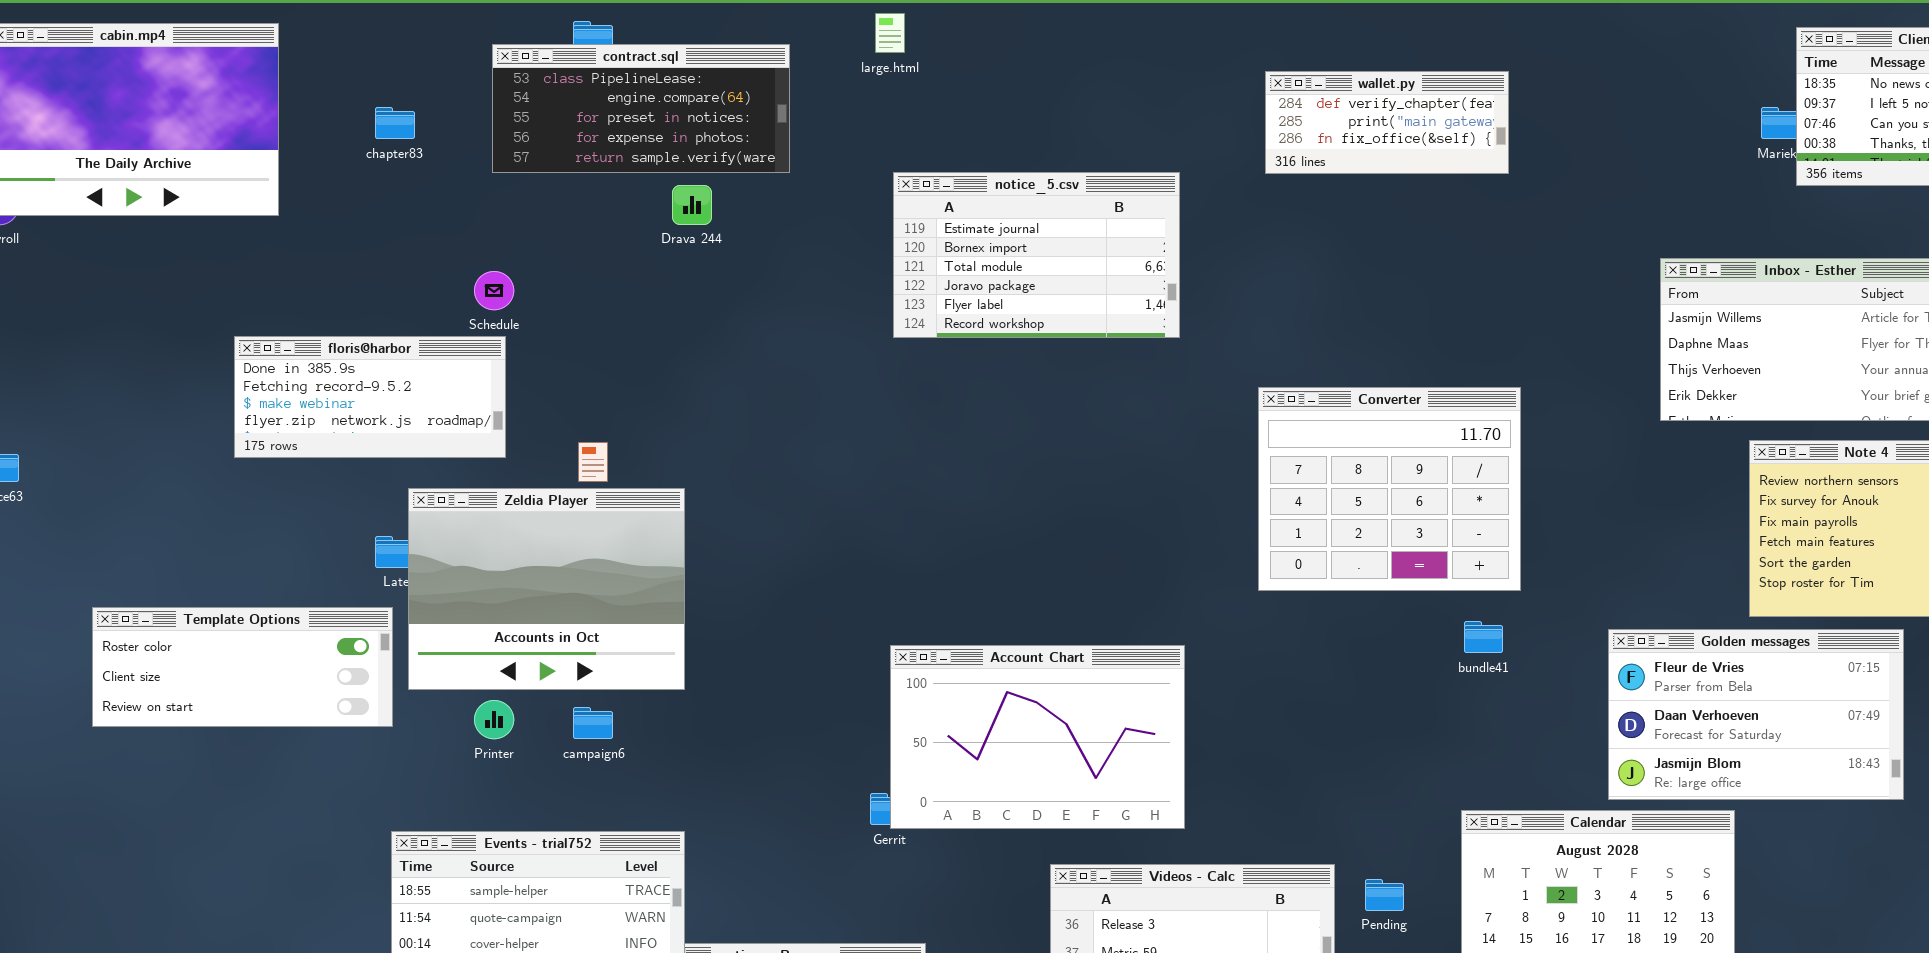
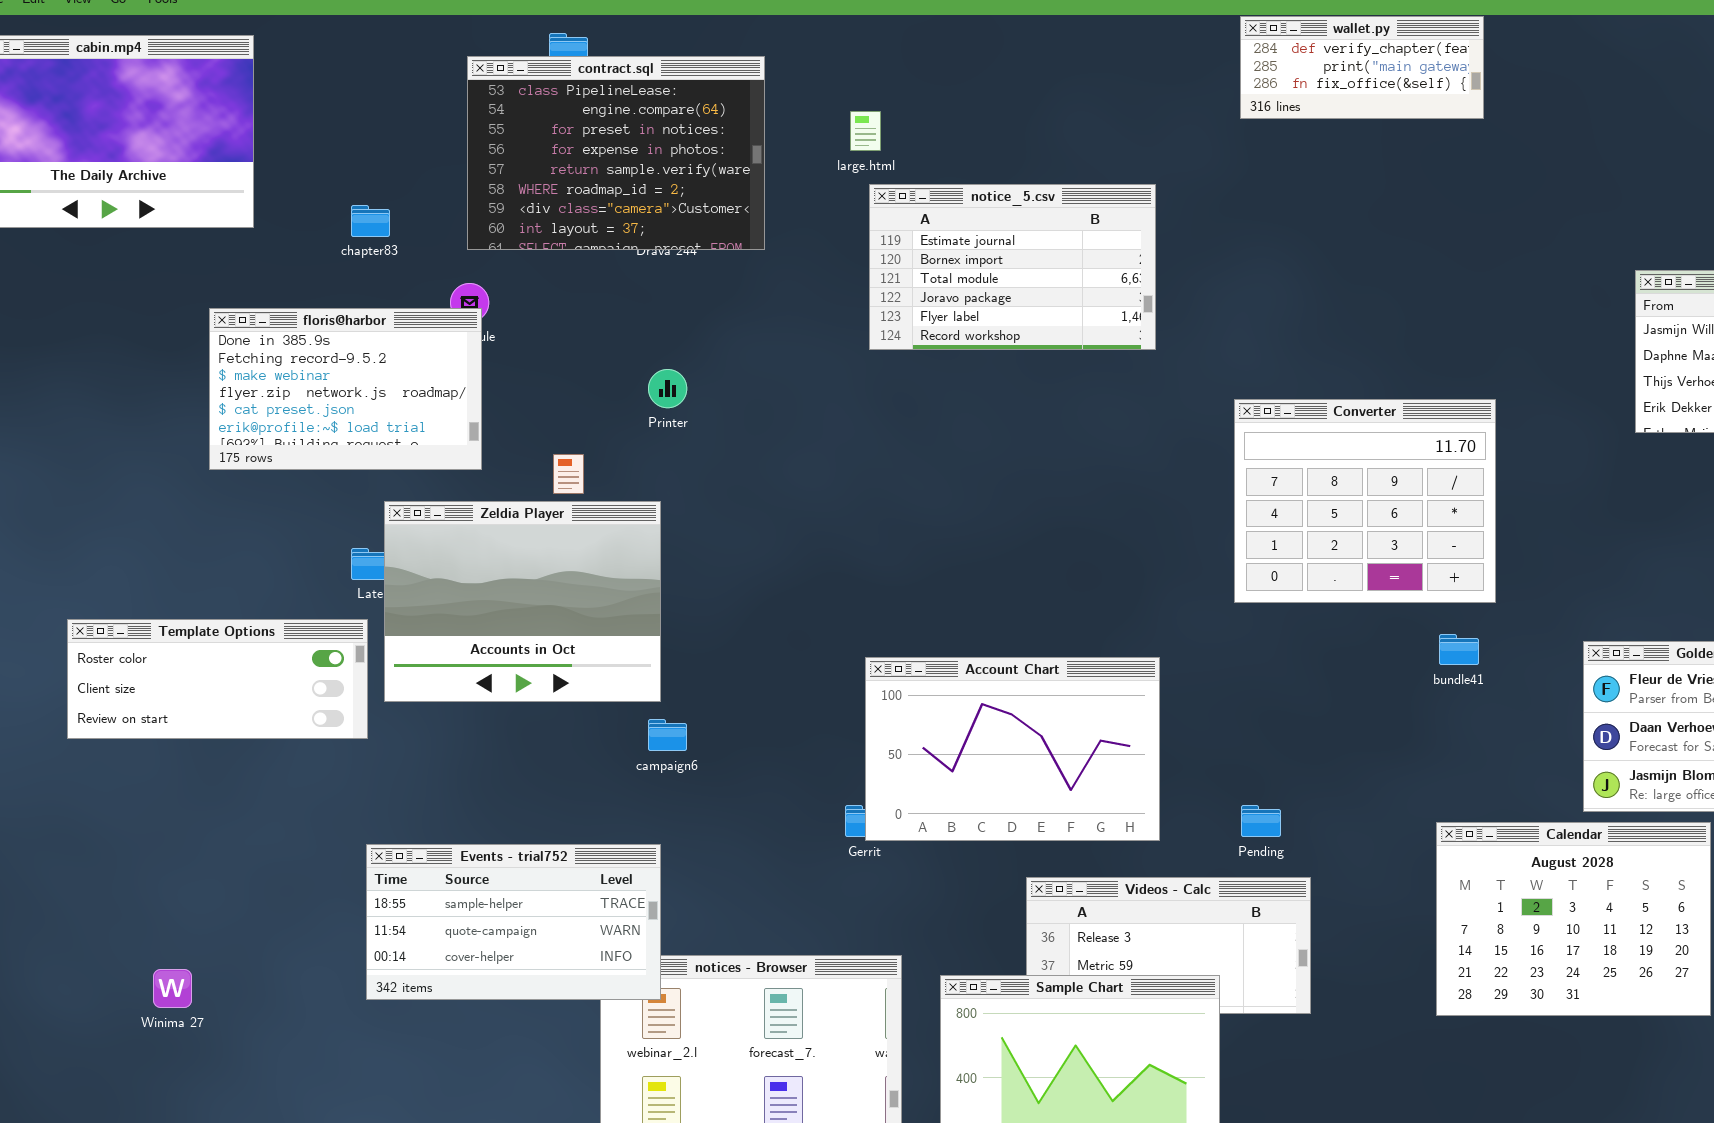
large.html: [875,13,905,53] -> [850,111,881,151], moved
contract.sql: [492,44,790,173] -> [467,56,765,250], resized
wallet.py: [1265,71,1509,174] -> [1240,16,1484,119], moved
chapter83: [375,107,415,139] -> [351,205,390,237], moved
floris@harbor: [234,336,506,458] -> [209,308,482,470], resized
Printer: [474,700,514,739] -> [648,369,687,408], moved
campaign6: [573,707,613,739] -> [648,719,687,751], moved
Pending: [1365,879,1404,911] -> [1241,805,1281,837], moved

